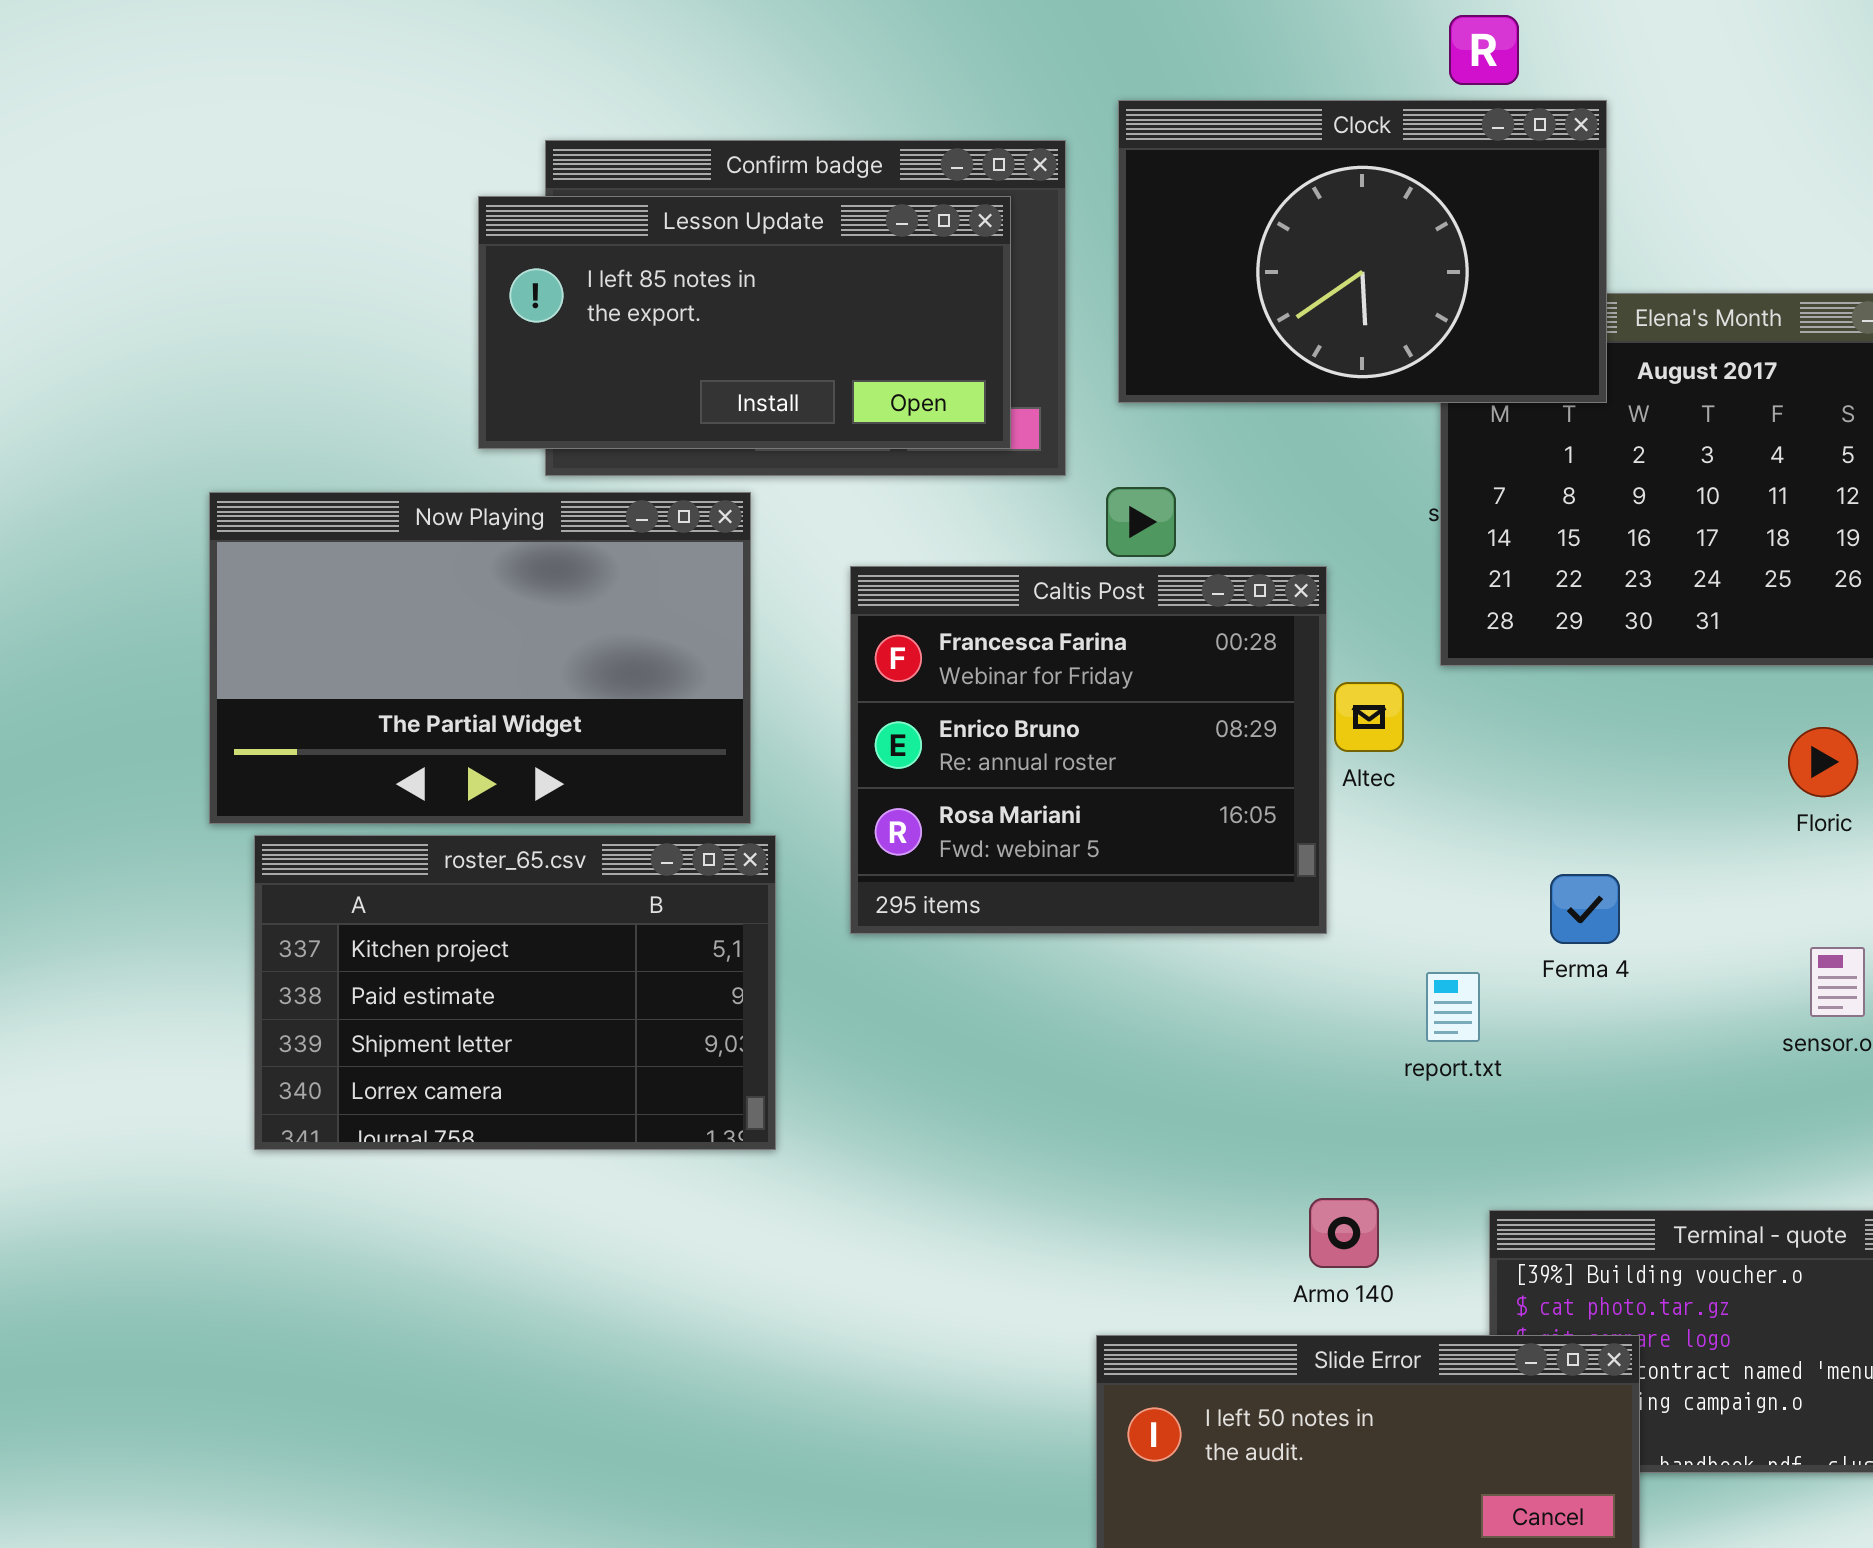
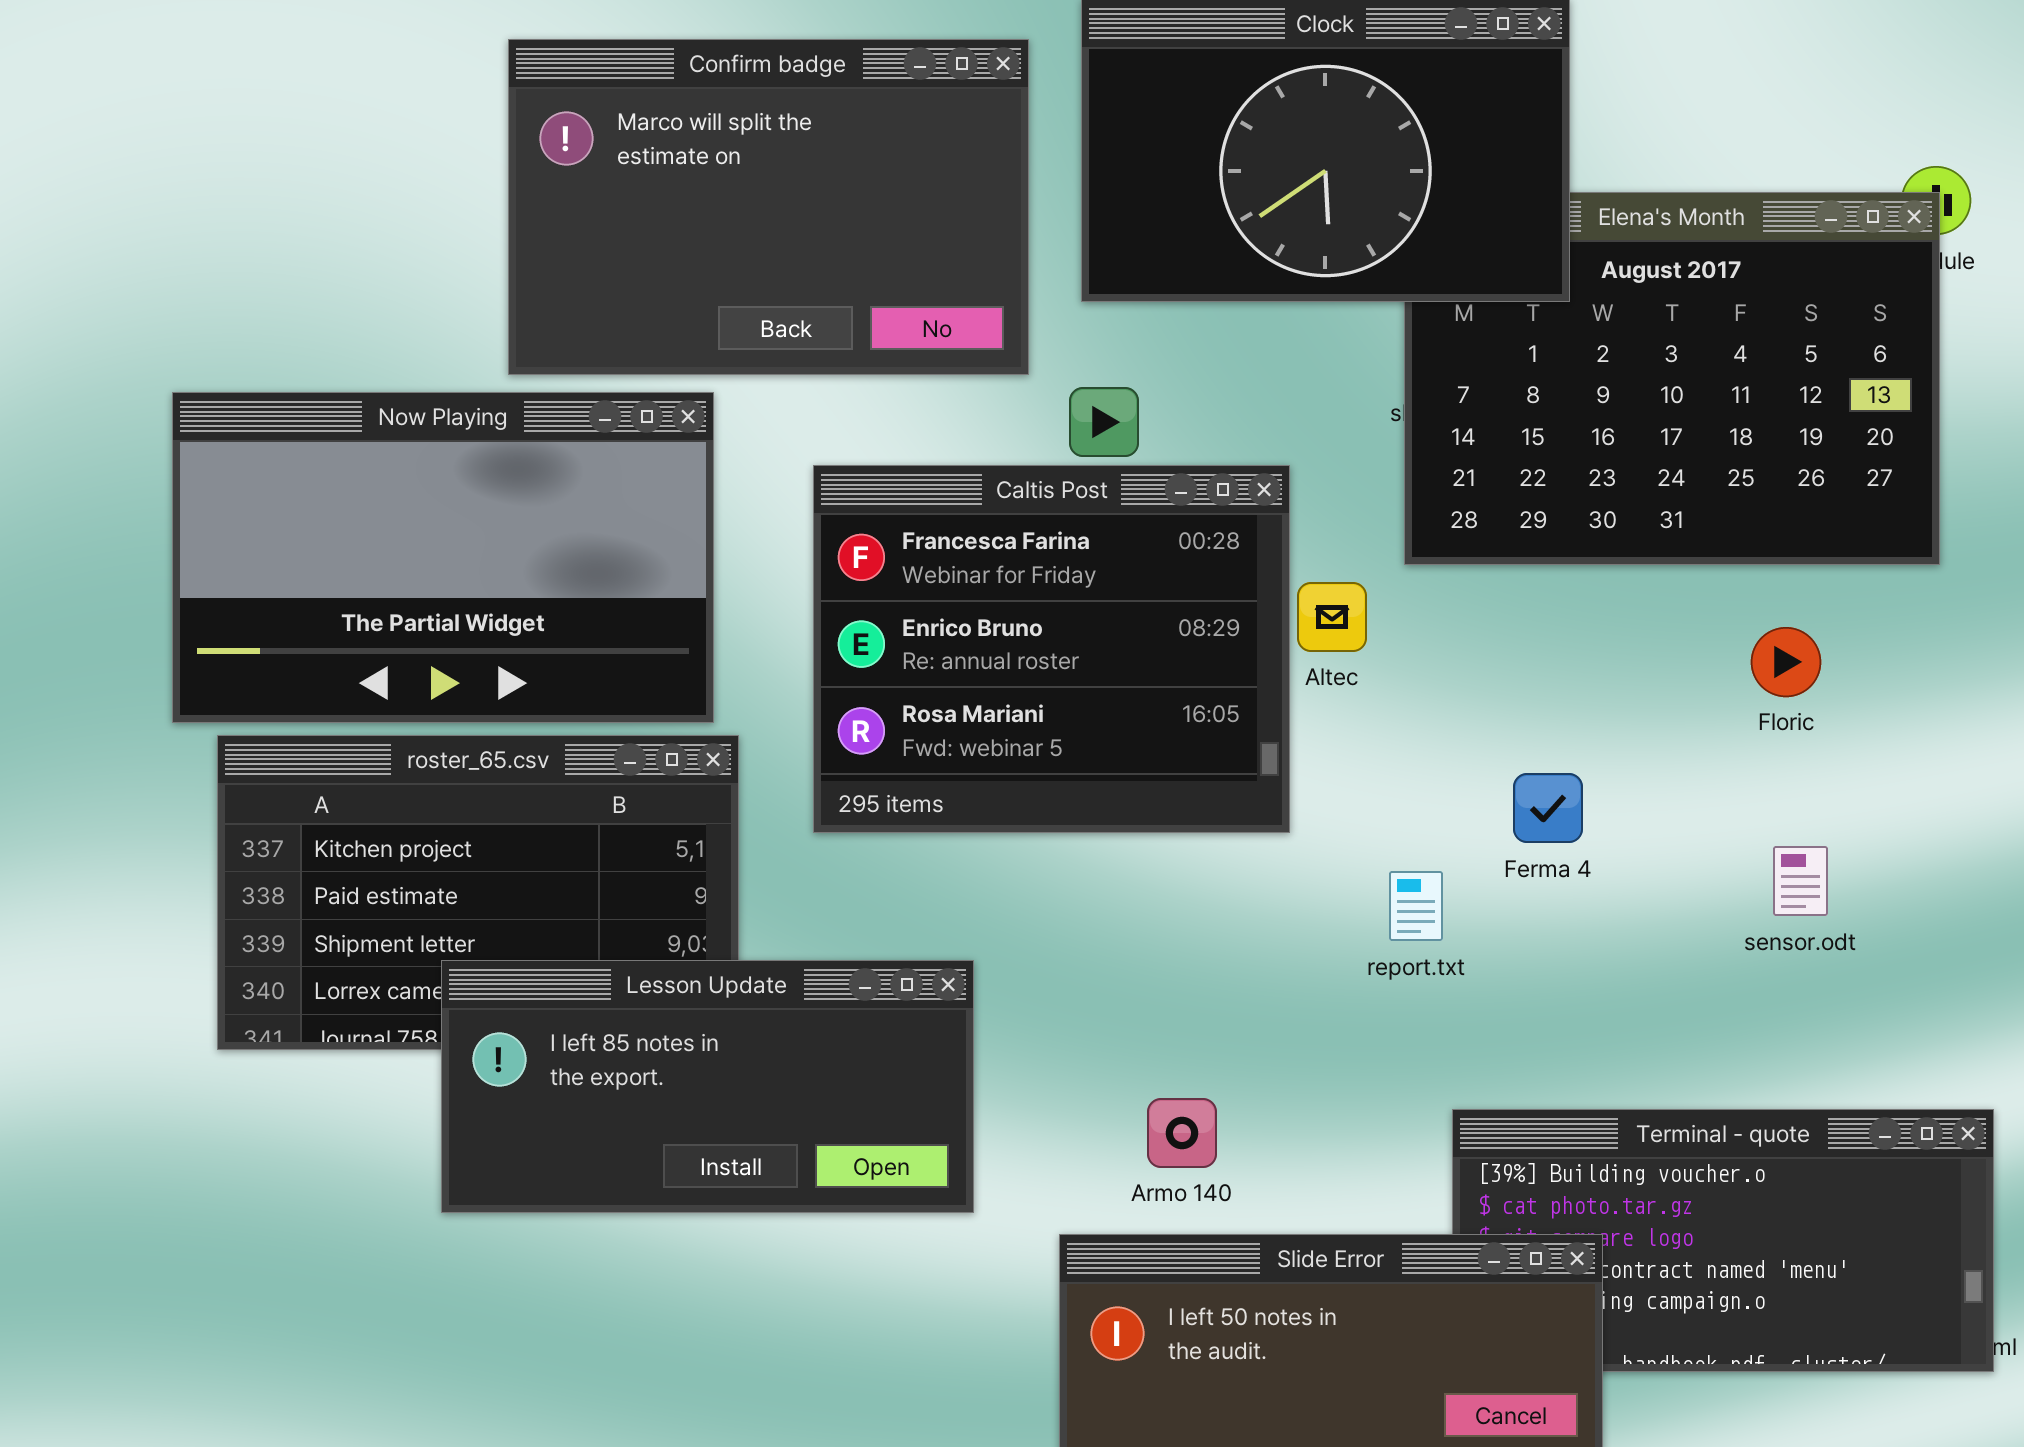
Lesson Update: [478,196,1011,449] -> [441,960,974,1213], moved
Armo 140: [1309,1198,1379,1268] -> [1147,1098,1217,1168], moved

